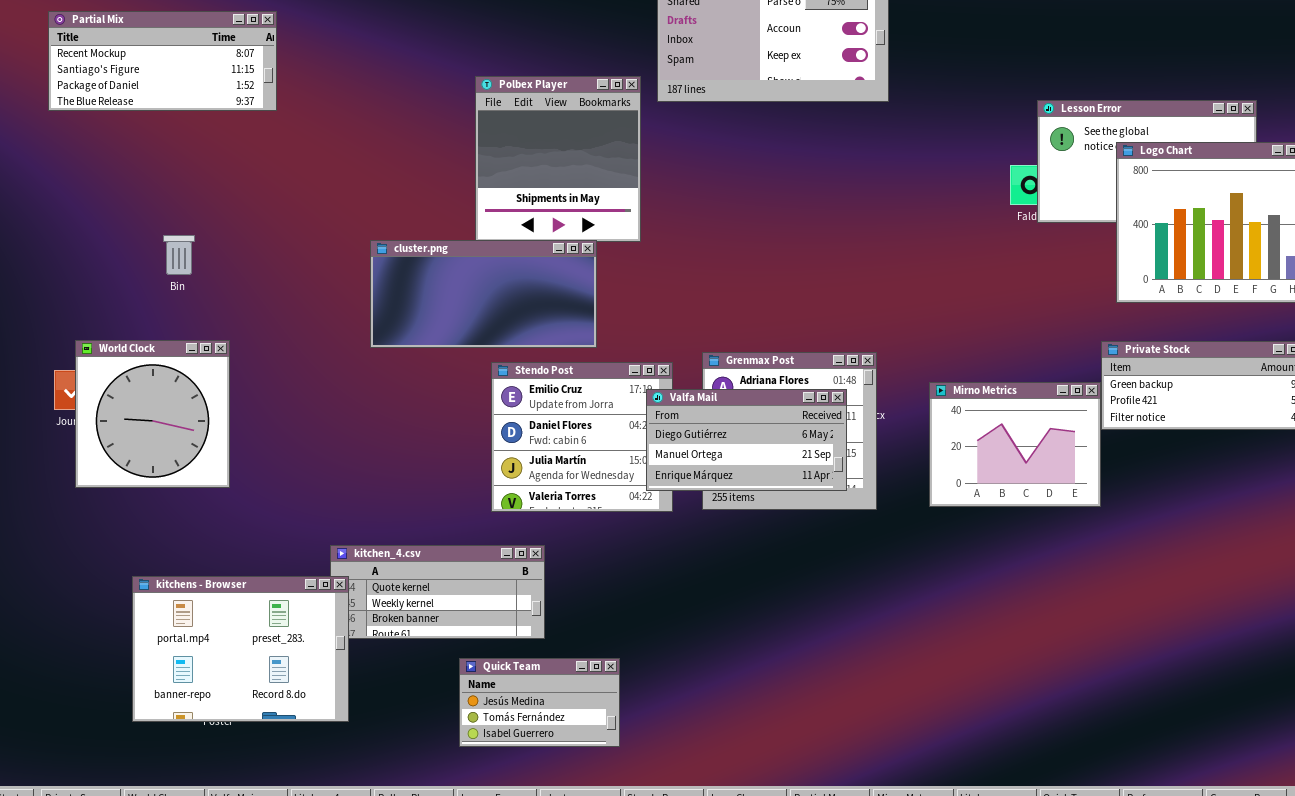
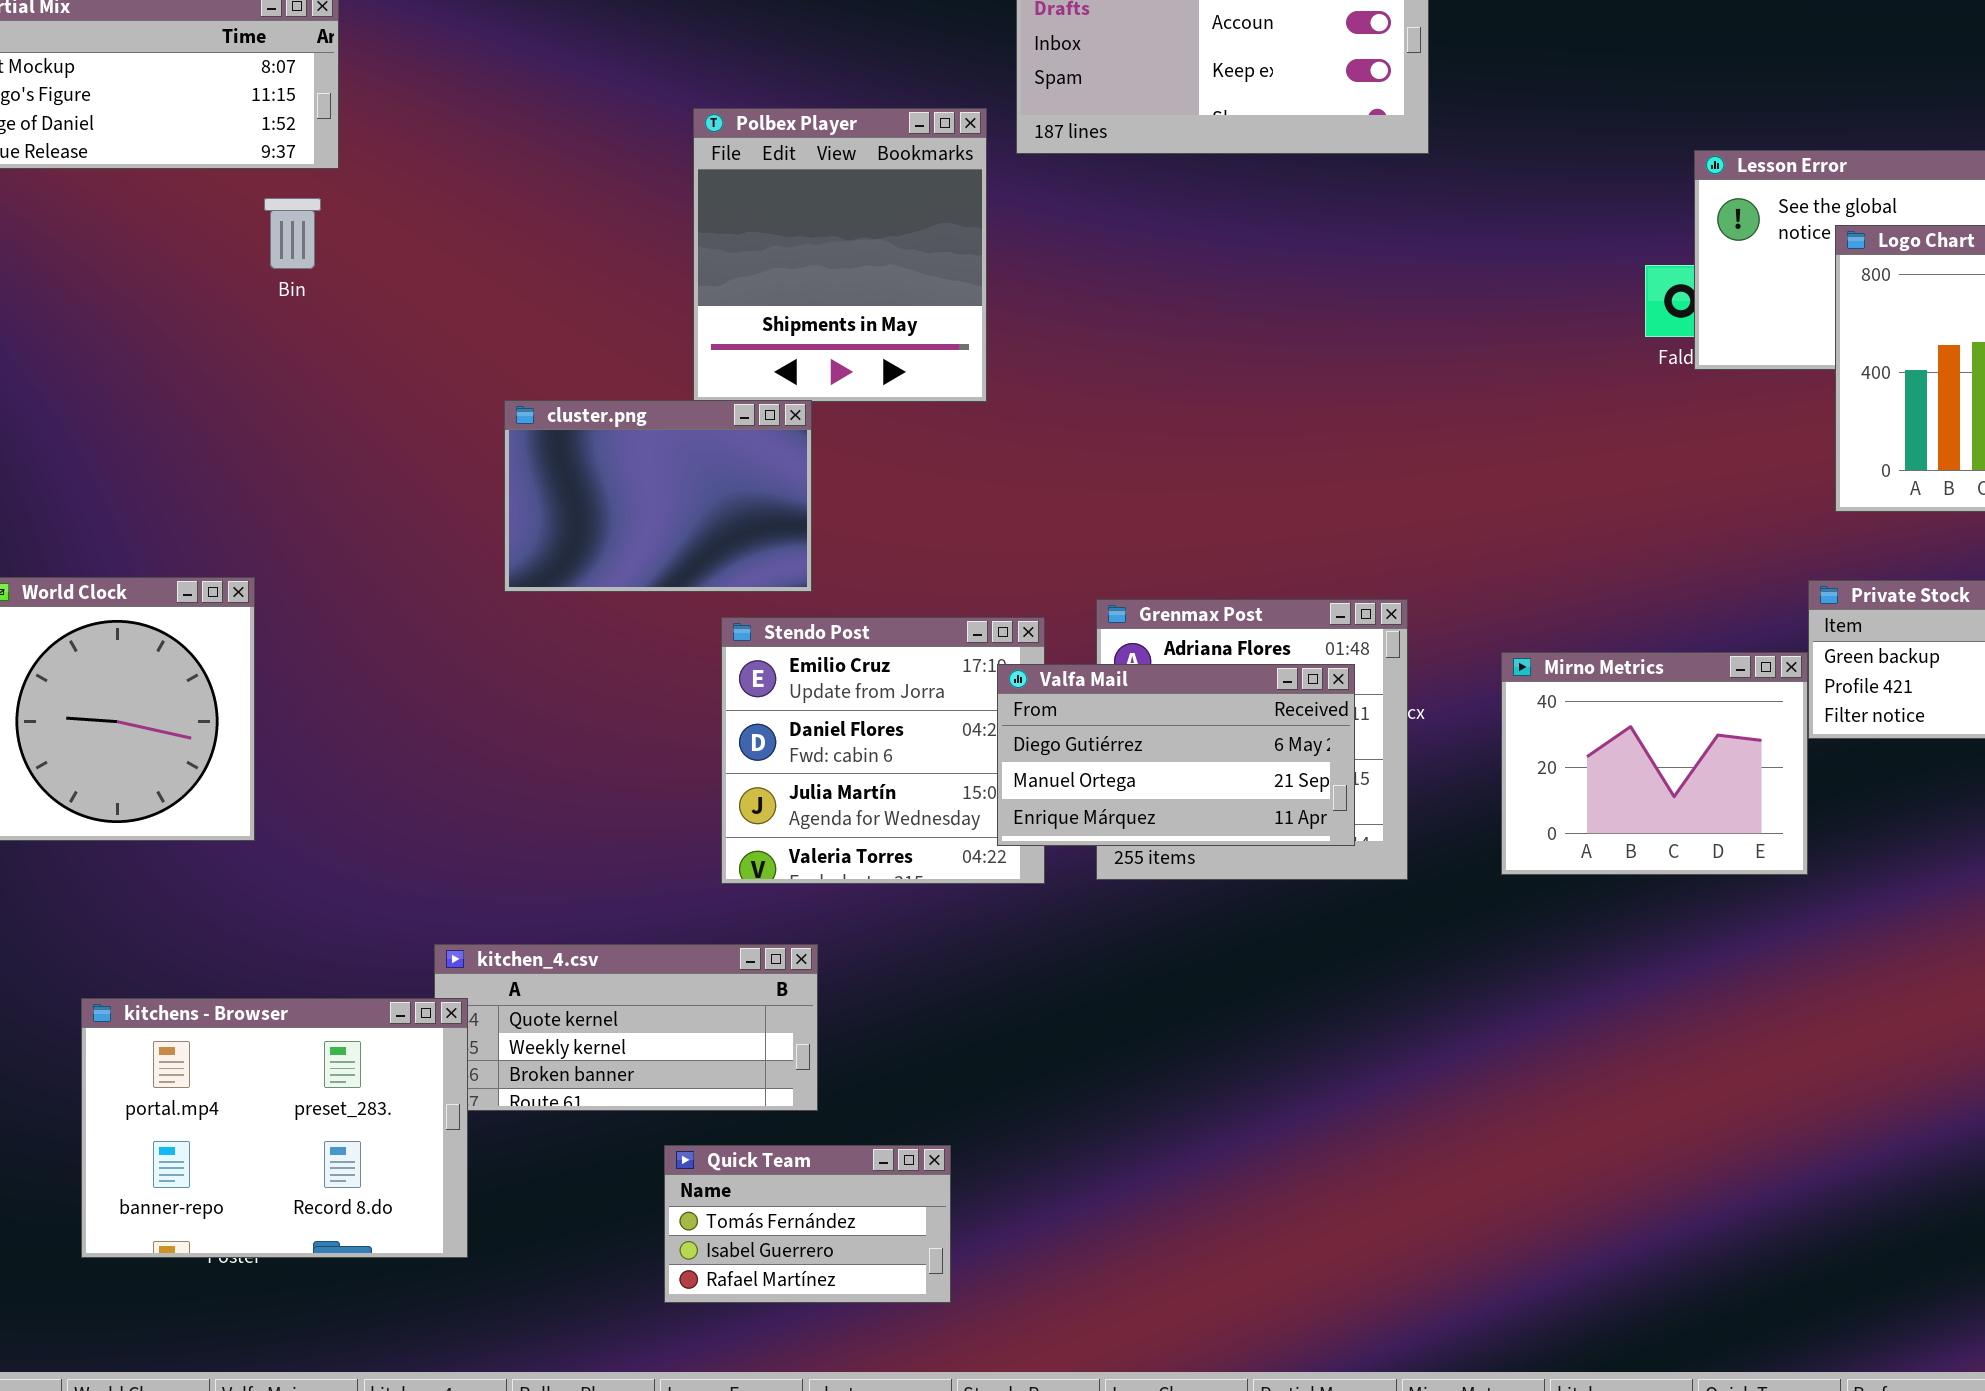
Bin: [163,235,195,275] -> [264,198,321,269], moved
cluster.png: [370,240,597,348] -> [504,400,812,592], resized
Quick Team: [459,658,620,747] -> [664,1145,951,1303], scrolled down 1 row

